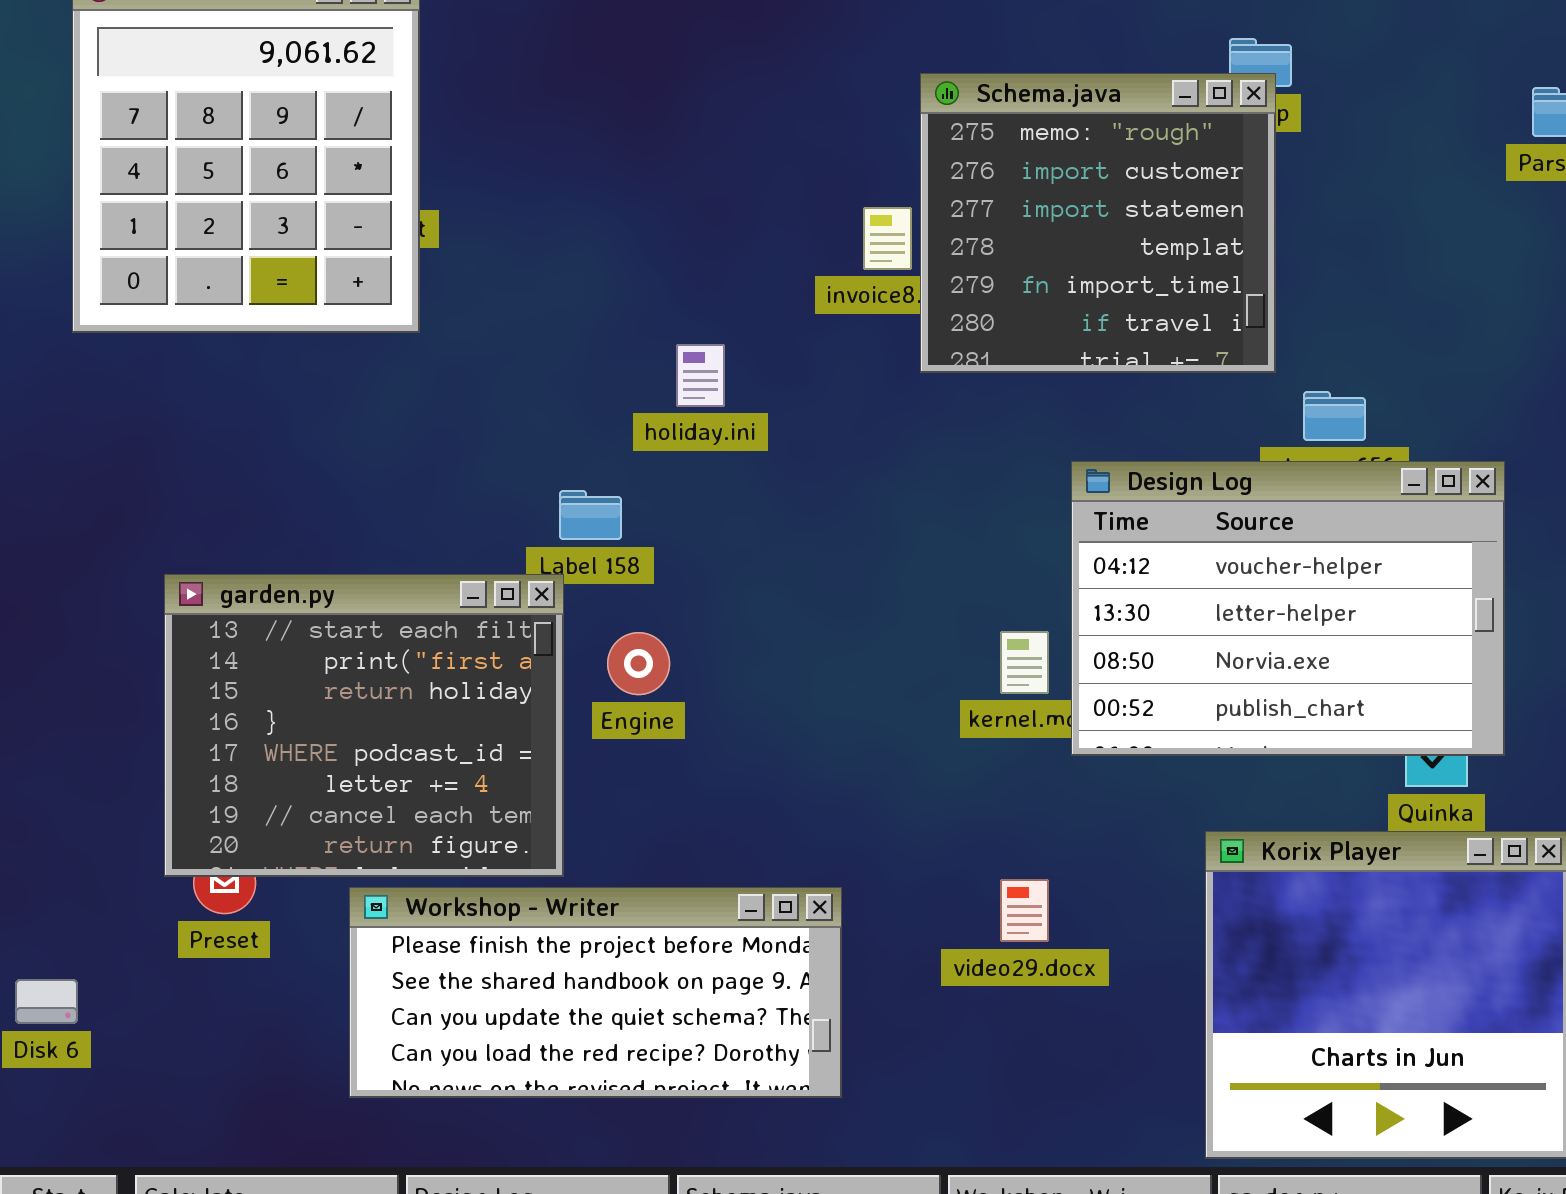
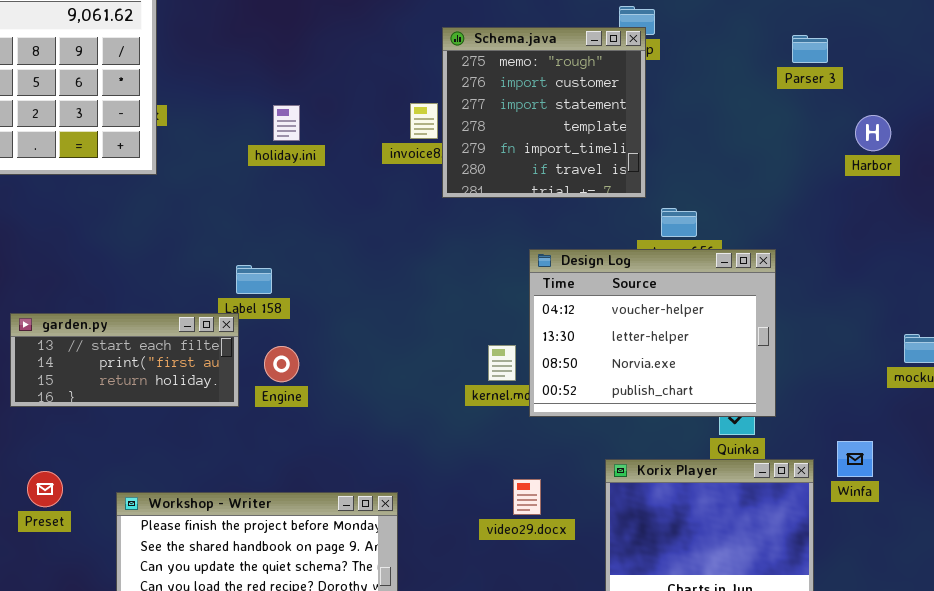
holiday.ini: [676,344,725,407] -> [273,105,300,141], moved
garden.py: [164,574,564,877] -> [10,313,239,407], resized
video29.docx: [1000,879,1049,942] -> [513,479,541,515], moved

